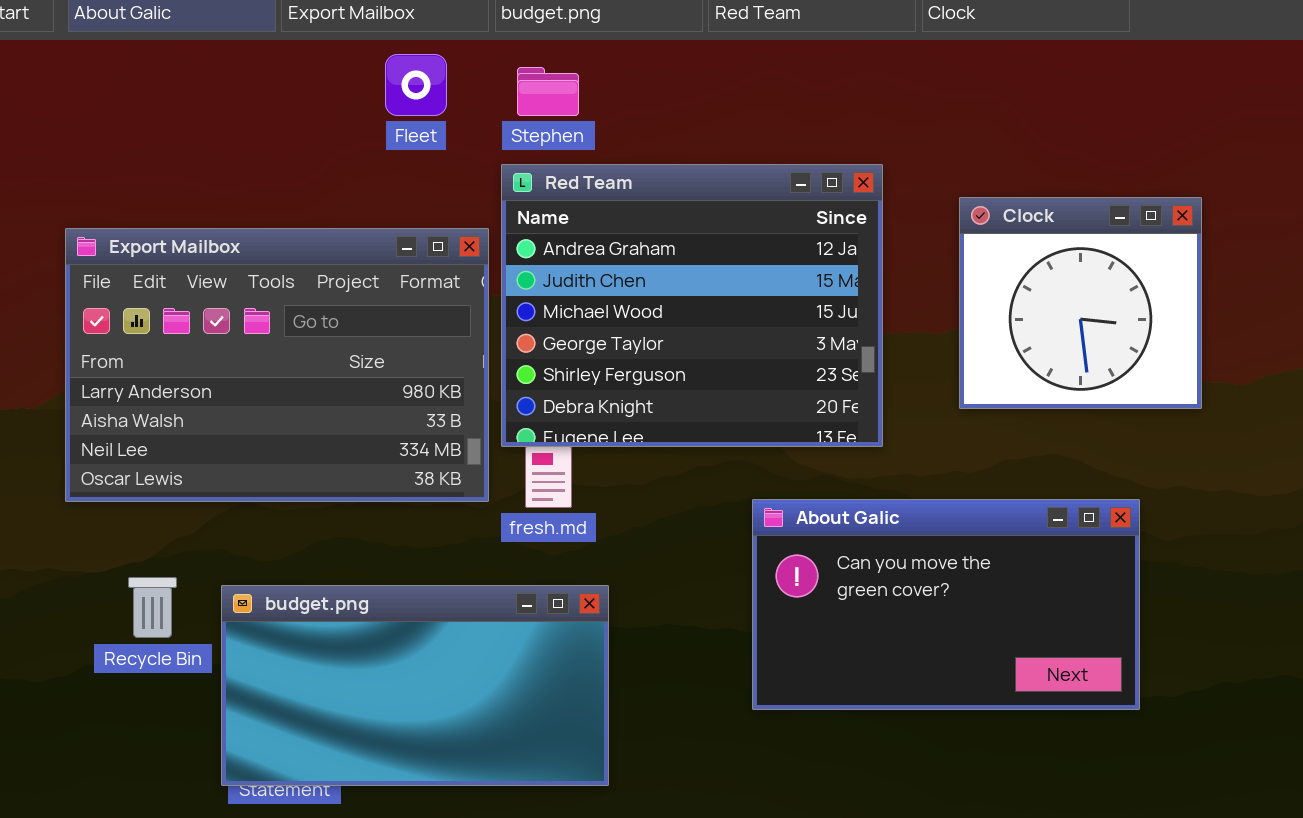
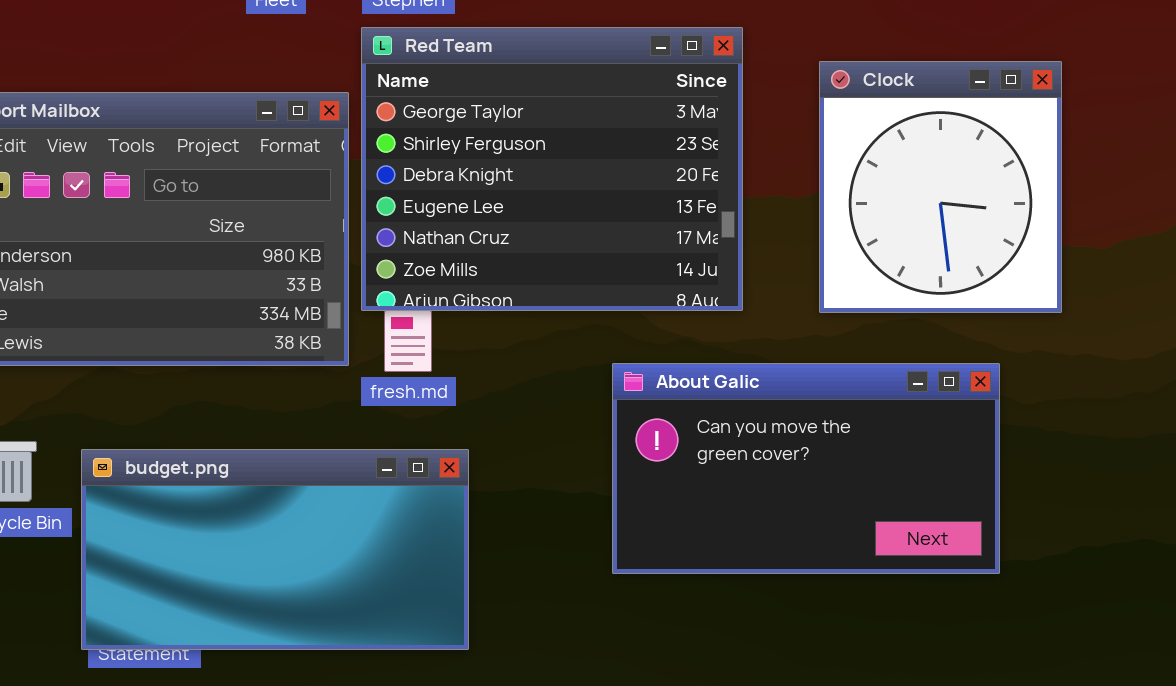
Red Team: [501,164,883,447] -> [361,27,743,311], scrolled down 3 rows
Clock: [959,197,1202,409] -> [819,61,1062,313], resized

